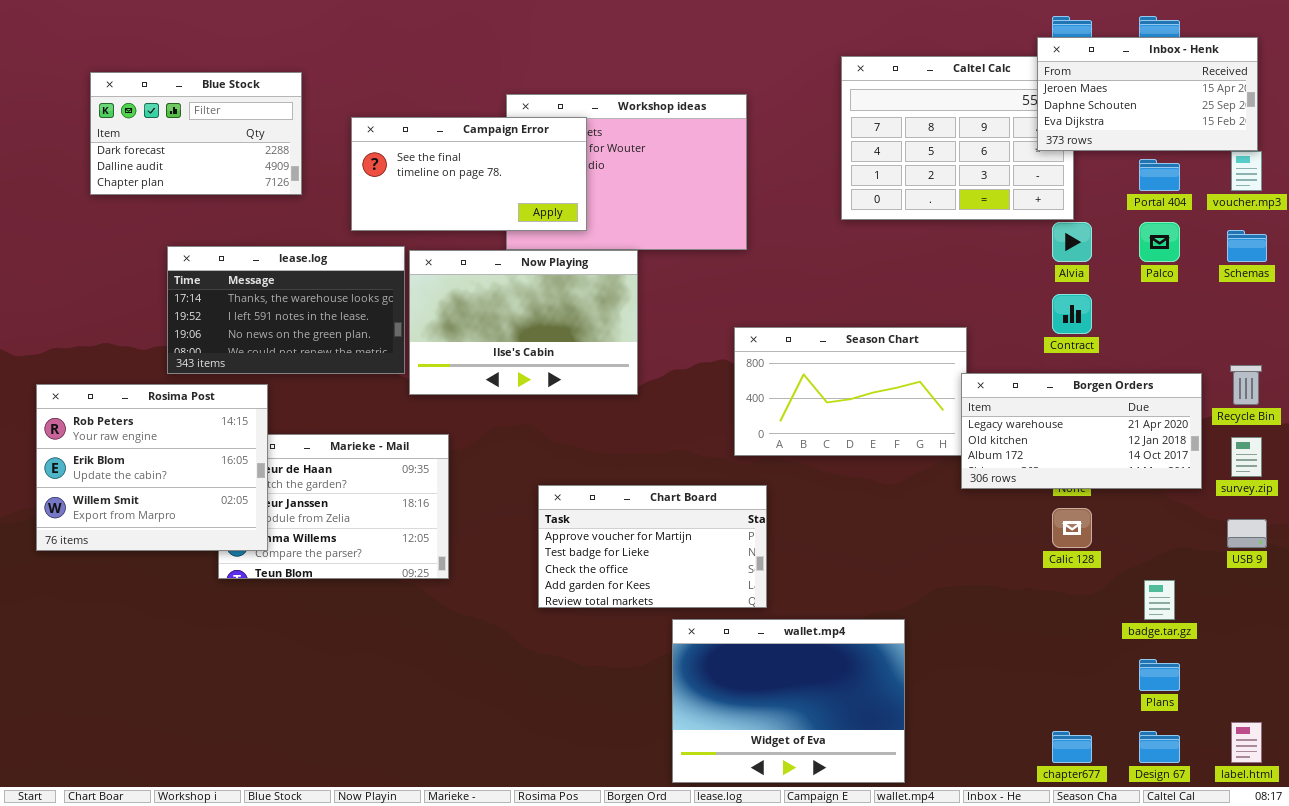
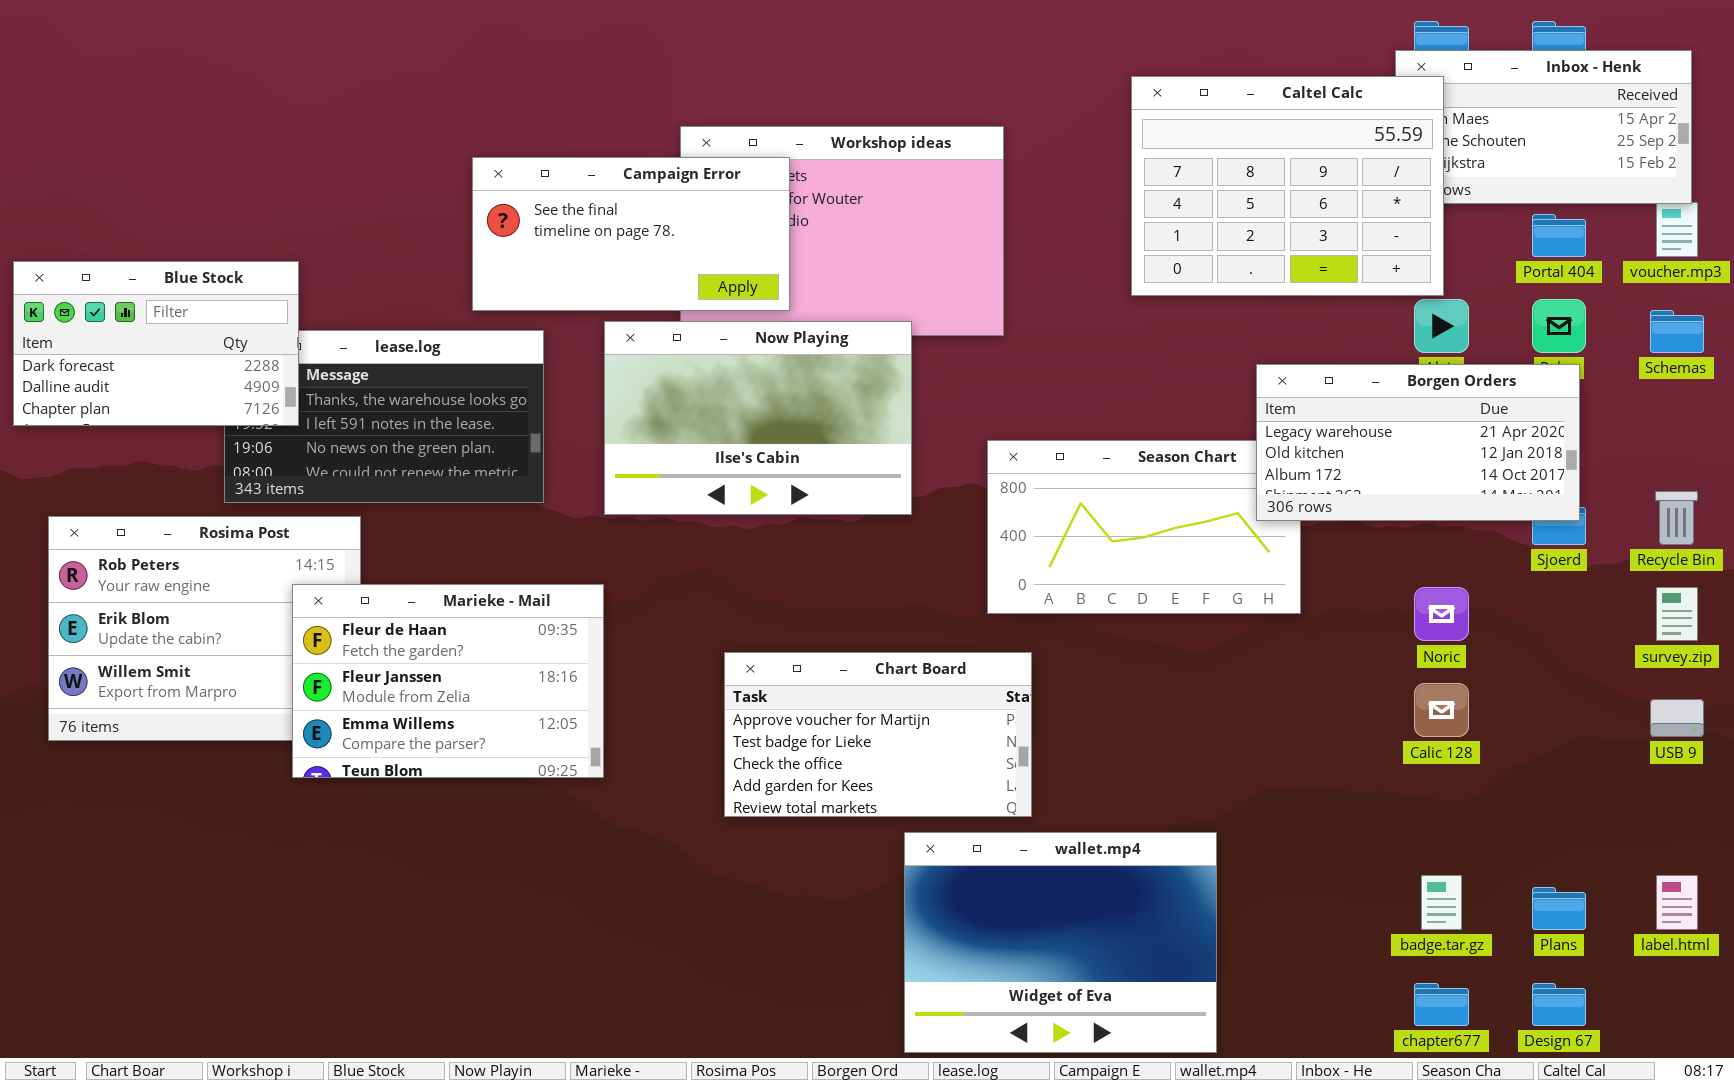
Caltel Calc: [841,56,1074,220] -> [1131,76,1444,296], raised
Blue Stock: [90,72,302,195] -> [13,261,299,426], moved
Now Playing: [409,250,638,395] -> [604,321,912,515], moved
Borgen Orders: [961,373,1202,489] -> [1256,364,1580,521], moved
Marieke - Mail: [218,434,449,579] -> [292,584,604,778], raised
badge.tar.gz: [1144,580,1175,620] -> [1421,875,1462,930], moved
label.html: [1231,722,1262,763] -> [1656,875,1698,930], moved

